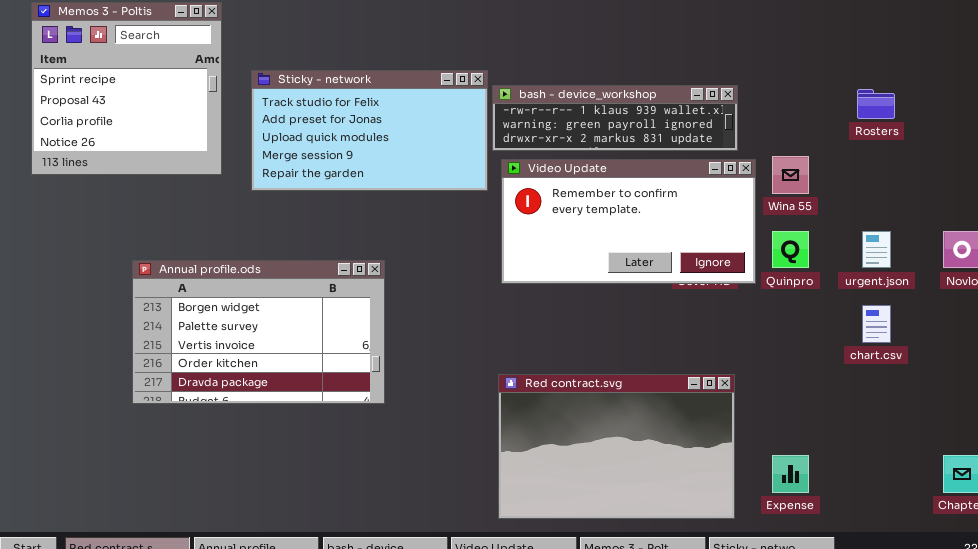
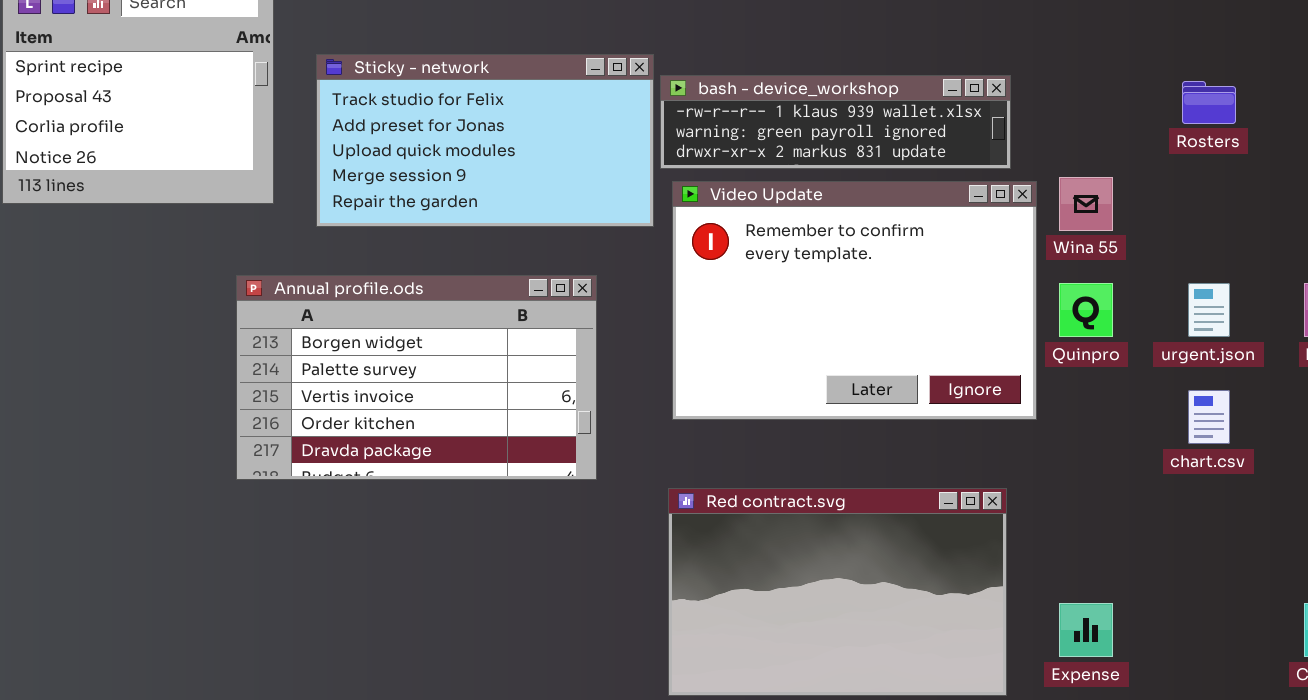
Video Update: [501,159,756,284] -> [672,181,1037,420], resized
Annual profile.ods: [132,260,385,404] -> [236,275,597,480], moved

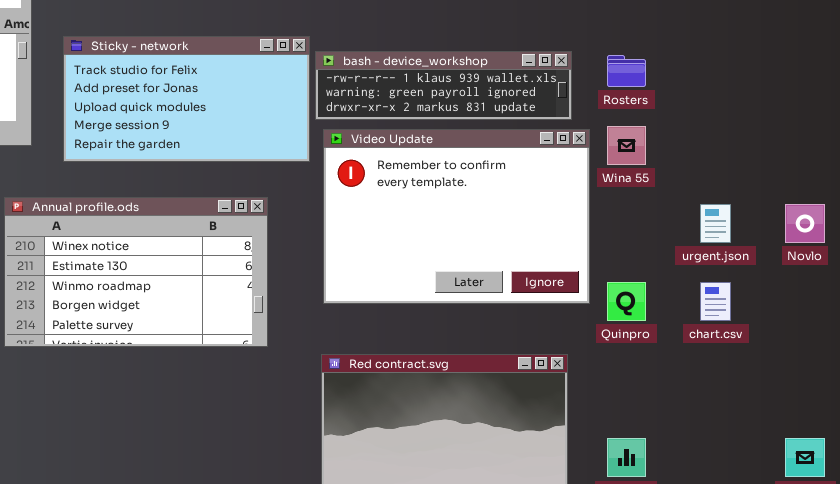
Rosters: [1182,81,1236,124] -> [607,55,646,87], moved
Annual profile.ods: [236,275,597,480] -> [4,197,268,347], scrolled up 3 rows
Quinpro: [1059,283,1113,337] -> [607,282,646,321], moved

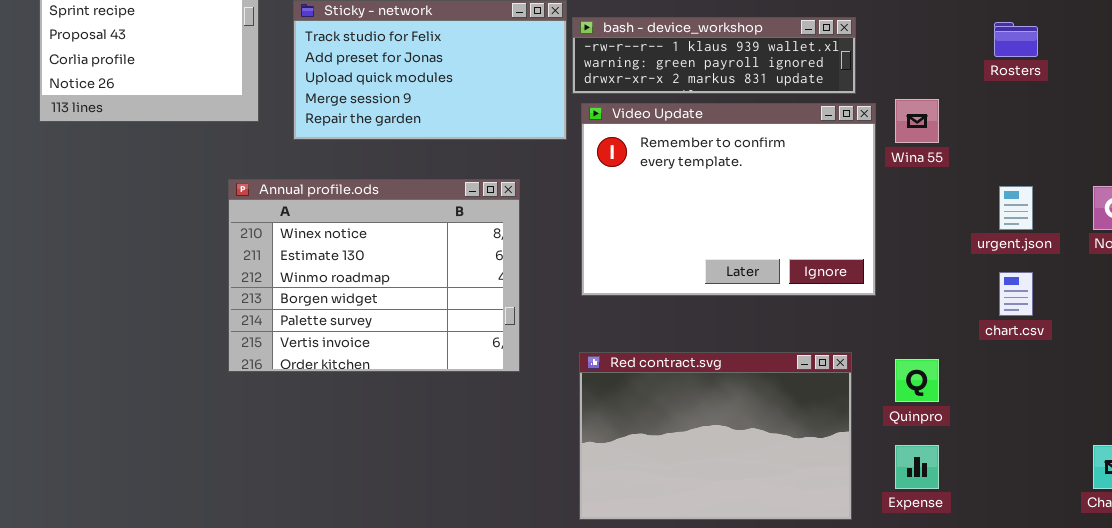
Rosters: [607,55,646,87] -> [994,22,1038,57], moved
Annual profile.ods: [4,197,268,347] -> [228,179,520,372], resized
Quinpro: [607,282,646,321] -> [895,359,939,402], moved

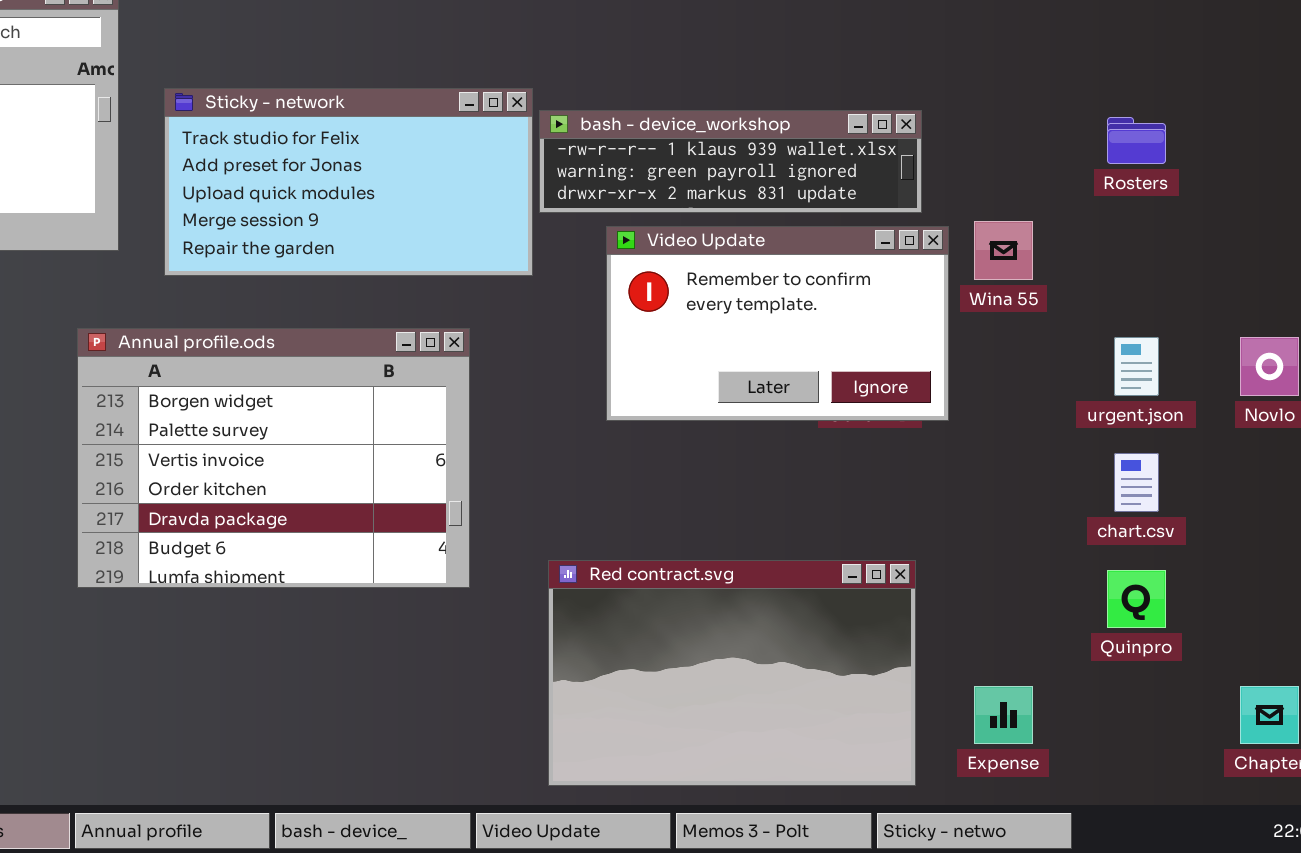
Video Update: [581,103,876,296] -> [606,226,949,421], resized
Annual profile.ods: [228,179,520,372] -> [77,328,470,588], scrolled down 3 rows
Quinpro: [895,359,939,402] -> [1107,570,1166,628], moved

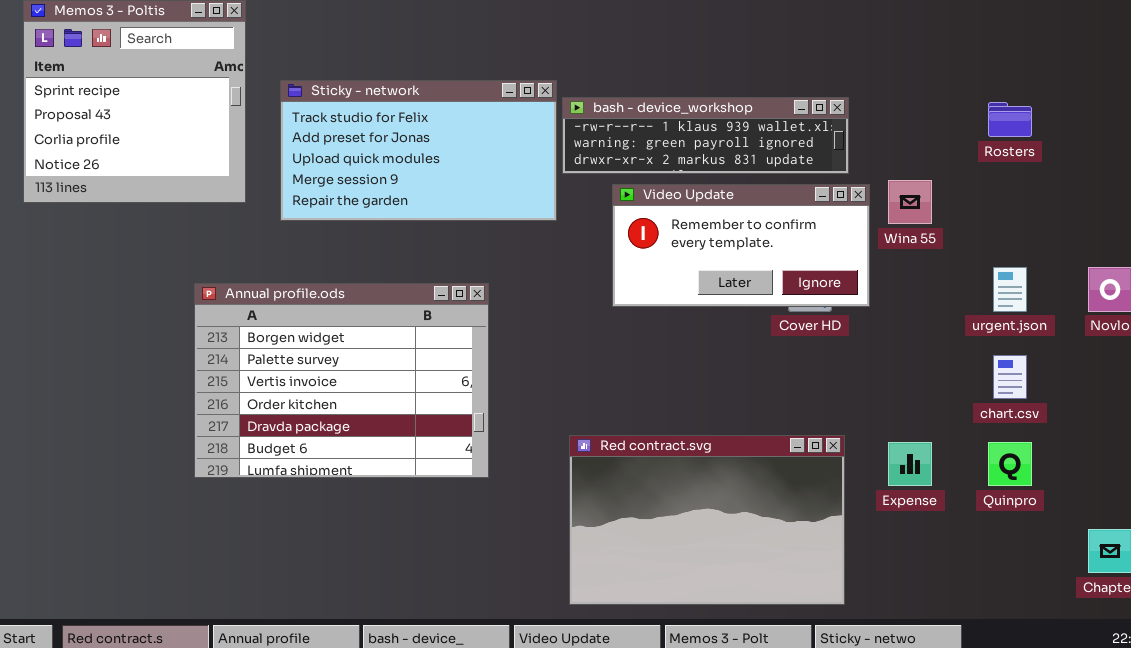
Video Update: [606,226,949,421] -> [612,184,870,307], resized
Annual profile.ods: [77,328,470,588] -> [194,283,489,478], moved
Expense: [974,686,1033,744] -> [888,442,932,486], moved

